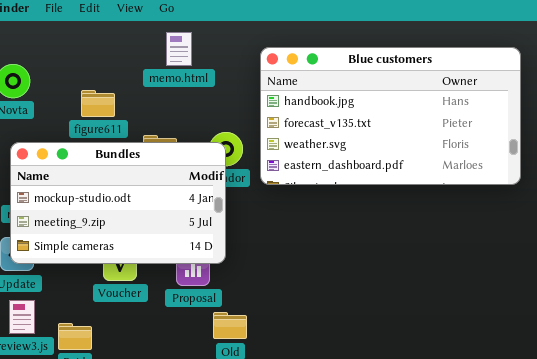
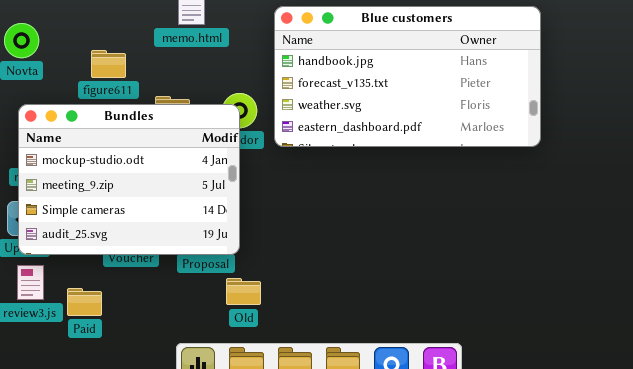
Bundles: [10,142,226,264] -> [18,104,240,255], resized

